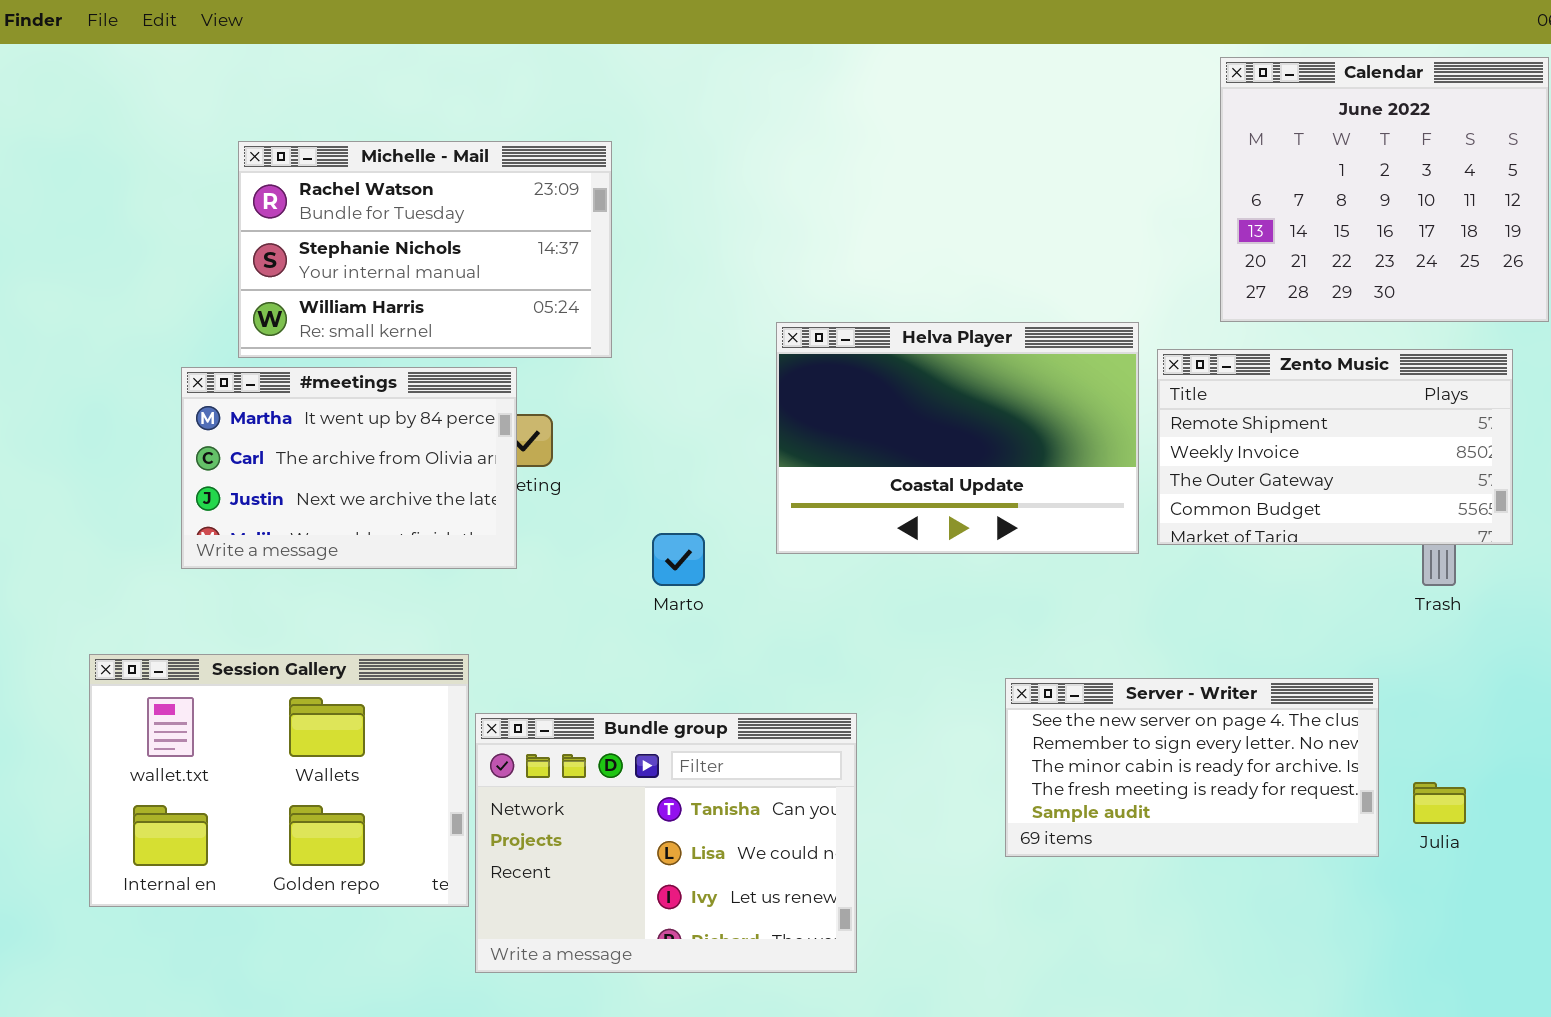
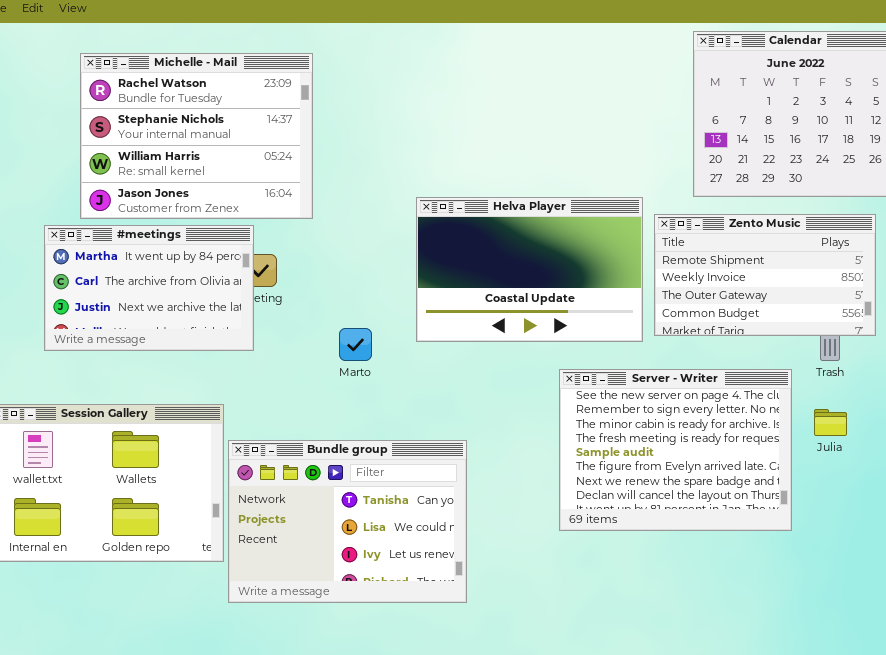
Michelle - Mail: [238,141,612,358] -> [80,53,313,219], resized
Server - Writer: [1005,678,1379,857] -> [559,369,792,531], resized
Julia: [1413,782,1466,824] -> [814,409,847,436], moved

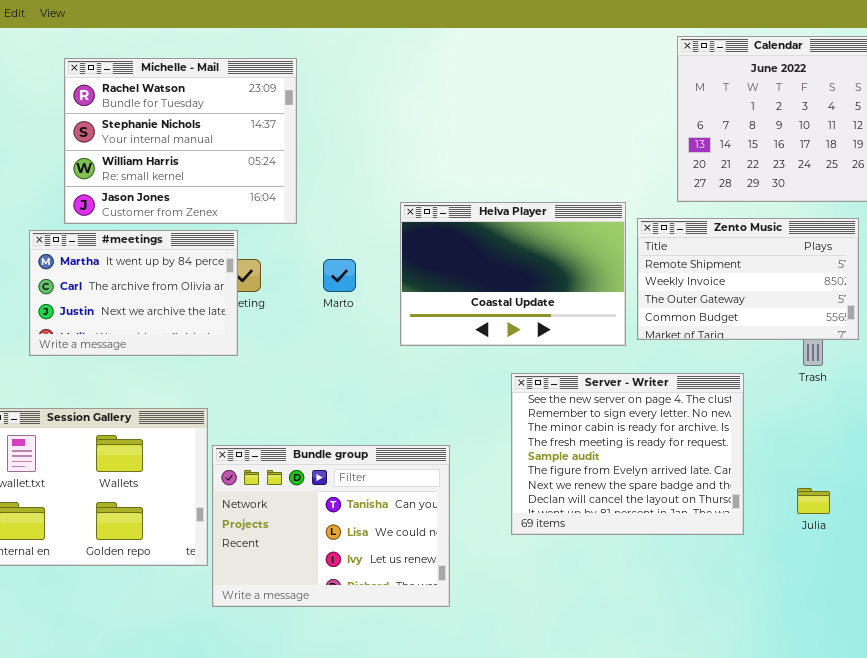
Marto: [339,328,372,361] -> [323,259,356,292], moved
Server - Writer: [559,369,792,531] -> [511,373,744,535], moved
Julia: [814,409,847,436] -> [797,488,830,514], moved

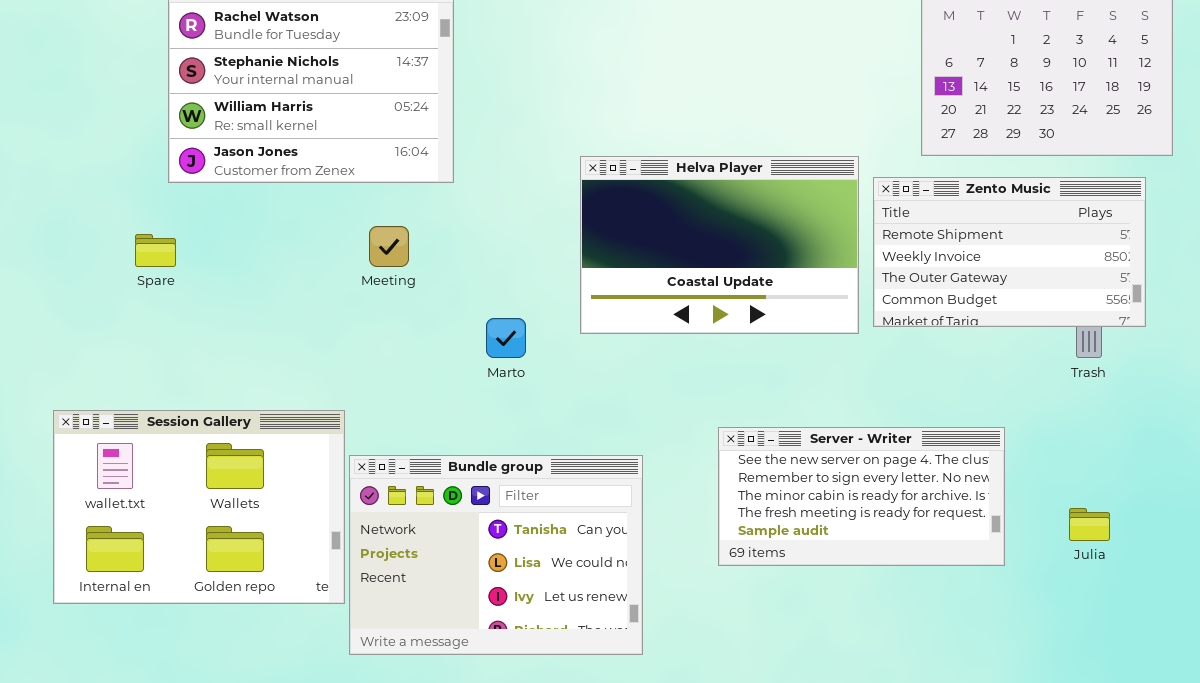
#meetings: [29,230,238,356] -> none, closed
Marto: [323,259,356,292] -> [486,318,526,358], moved
Server - Writer: [511,373,744,535] -> [718,427,1005,566], resized

